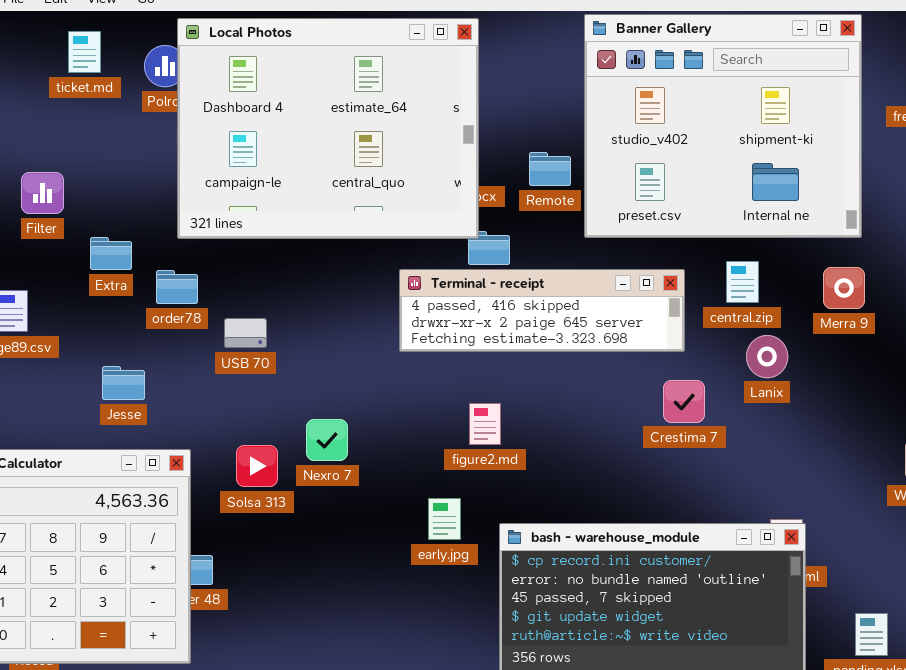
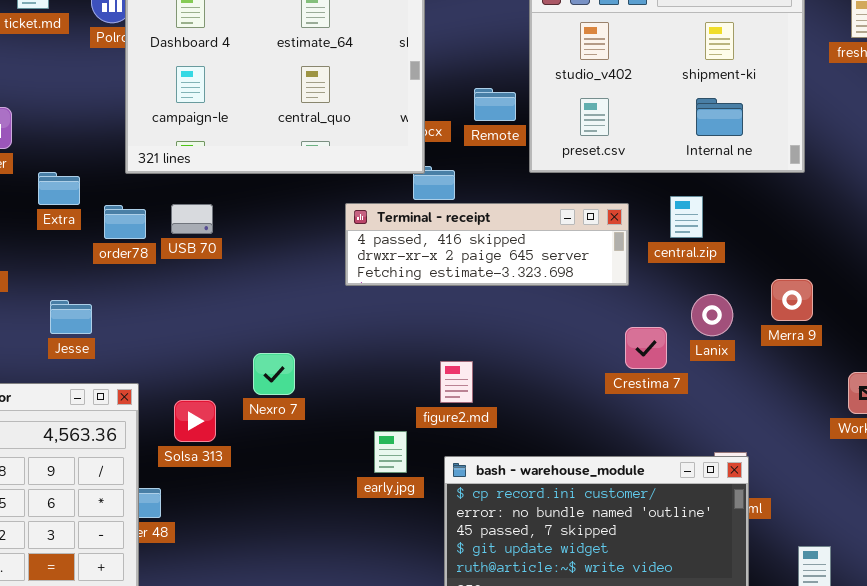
Merra 9: [823,267,865,309] -> [771,279,813,321], moved
USB 70: [224,318,267,348] -> [171,204,213,234], moved
Lanix: [746,335,788,378] -> [691,294,733,336], moved
Crestima 7: [663,380,705,423] -> [625,327,667,369], moved
figure2.md: [469,403,501,445] -> [440,361,473,403], moved
Solsa 313: [236,445,278,487] -> [174,400,216,442], moved

